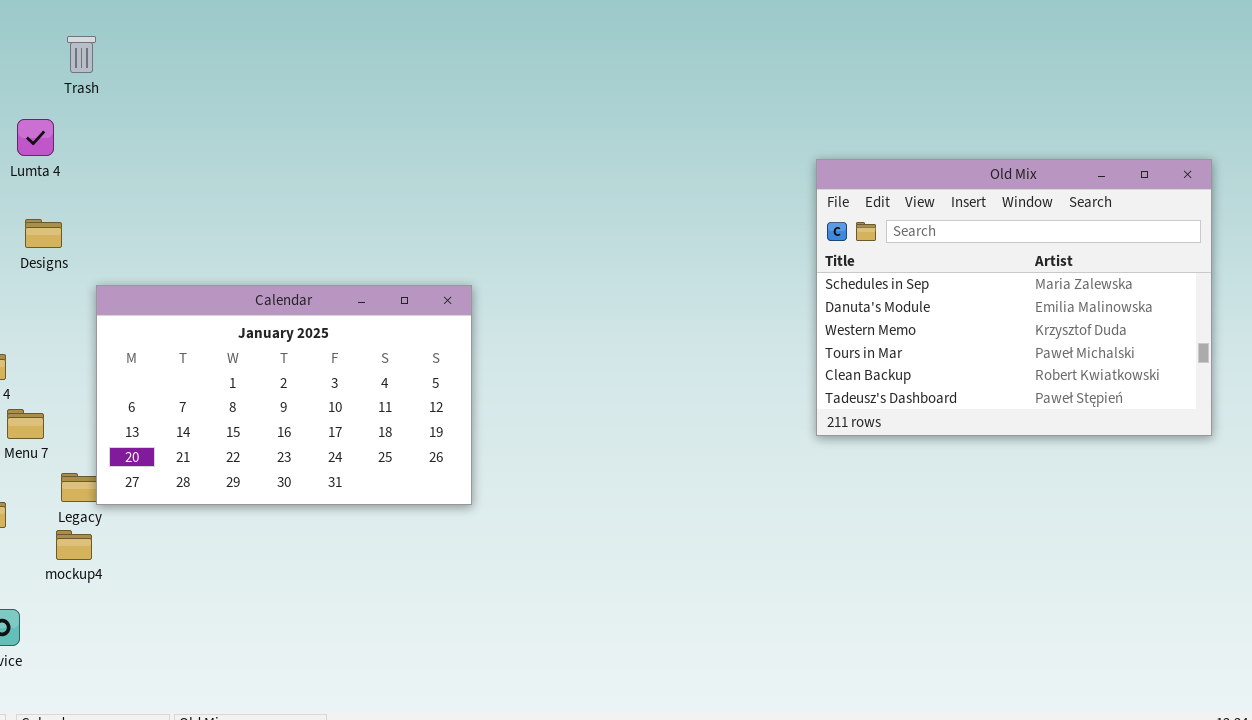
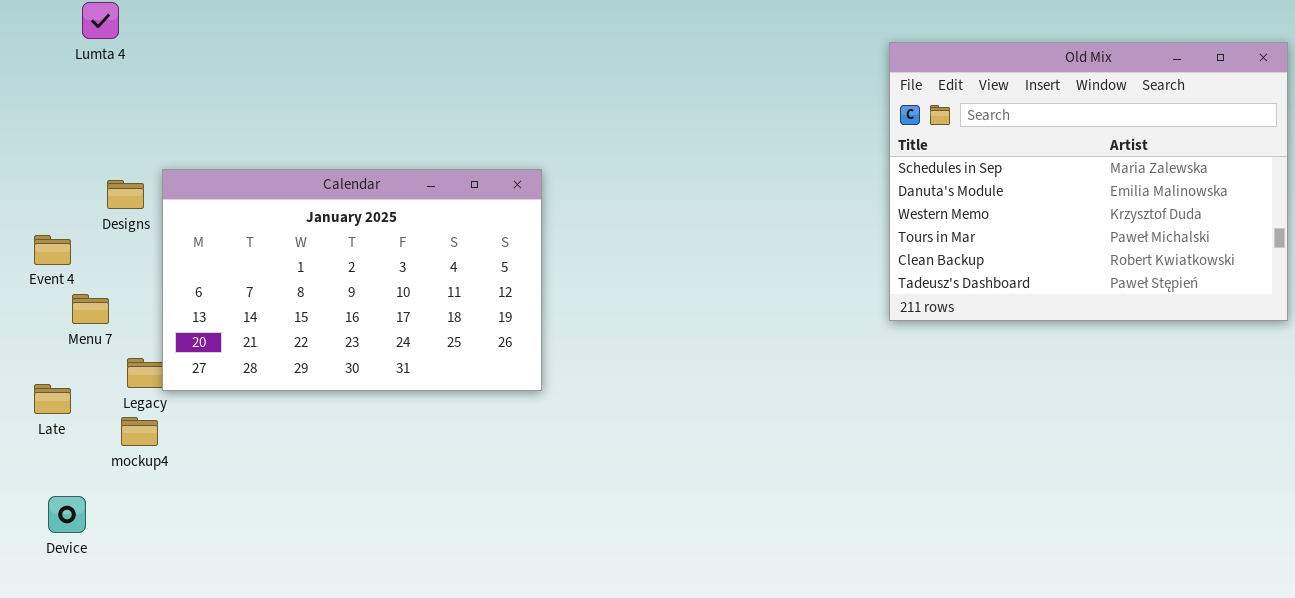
Designs: [25,219,62,248] -> [107,180,144,209], moved

